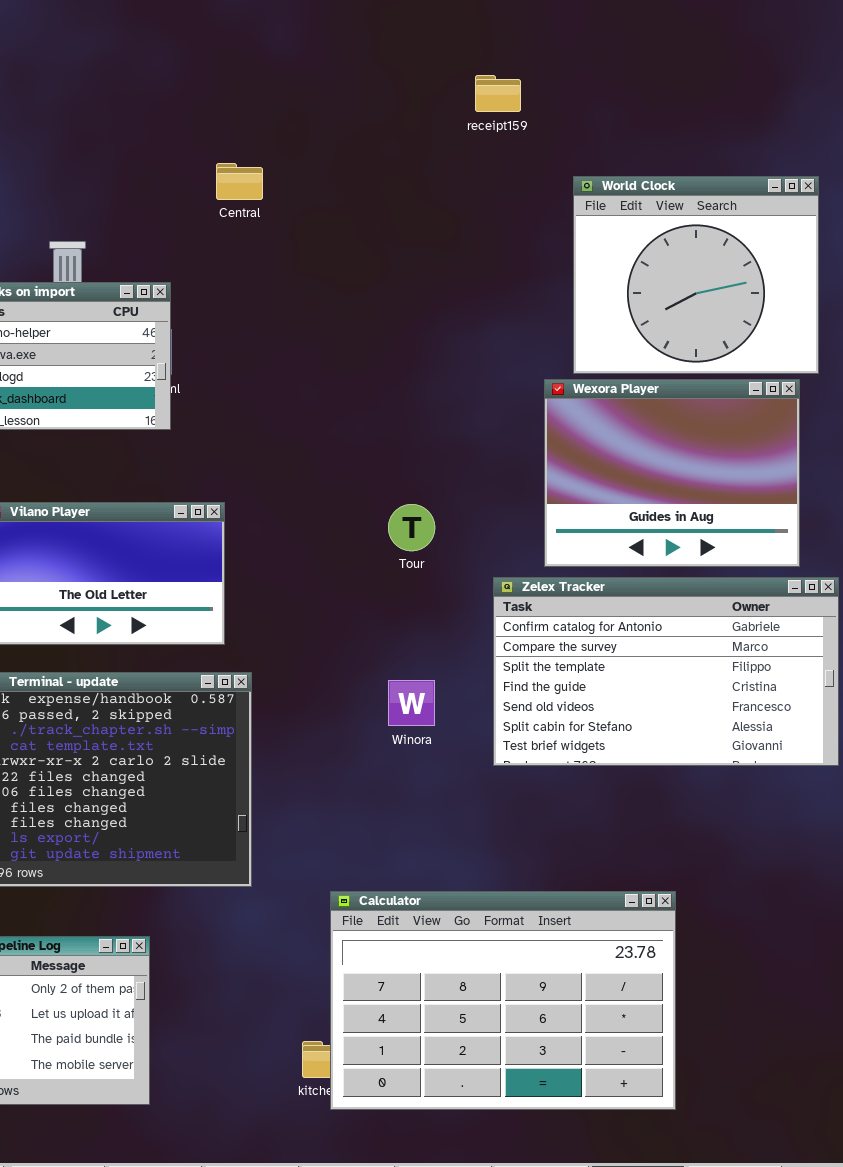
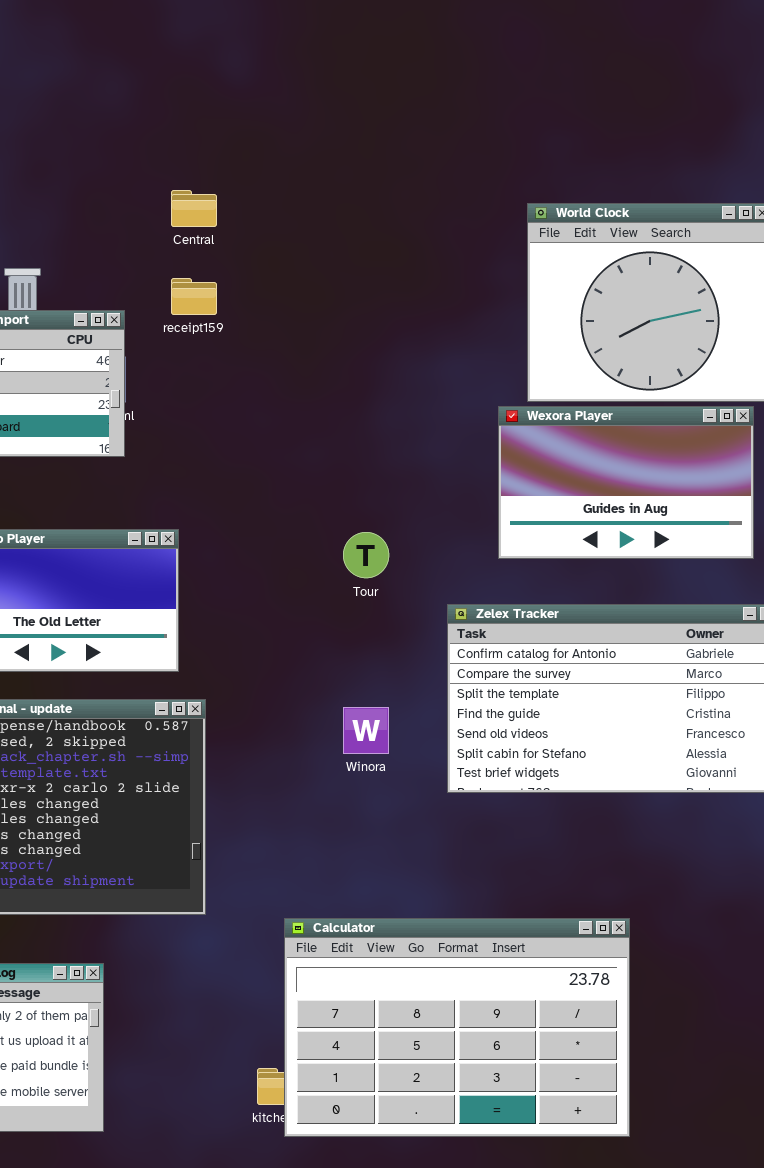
receipt159: [475,75,521,112] -> [171,278,217,315], moved
Wexora Player: [544,379,800,567] -> [498,406,754,559], resized

